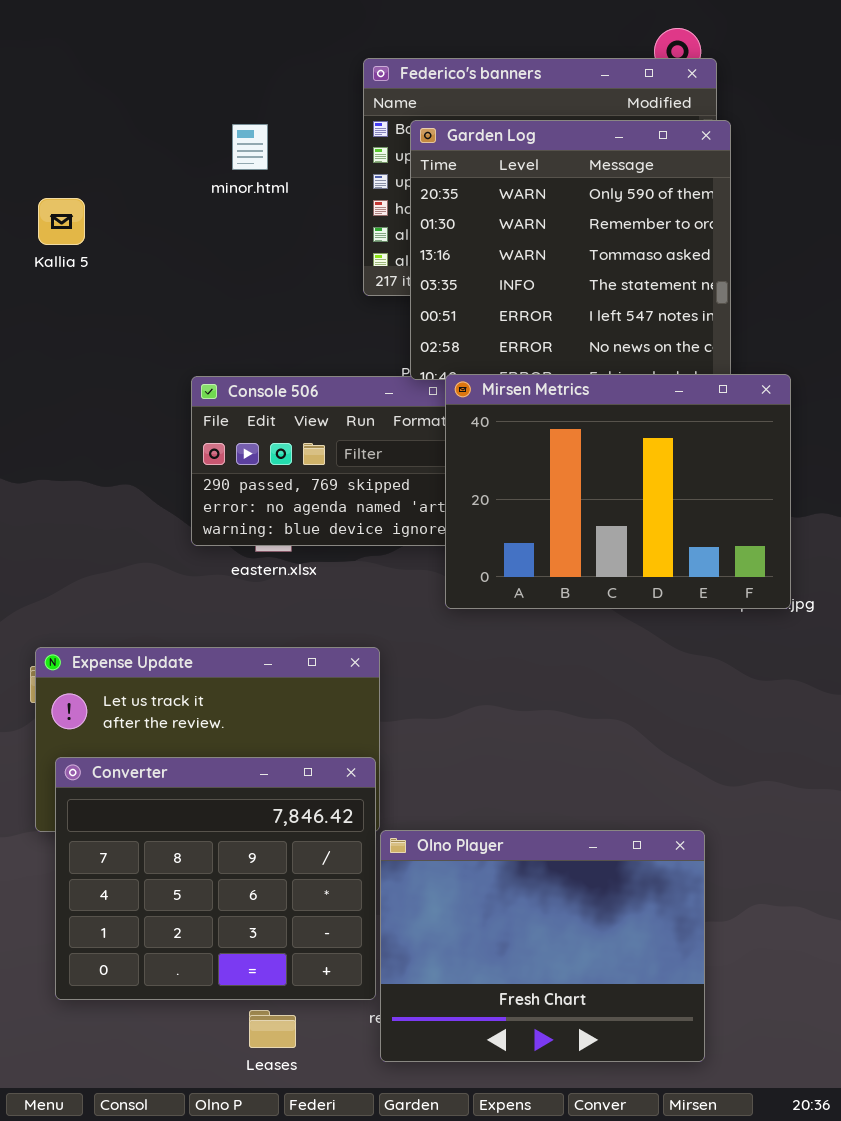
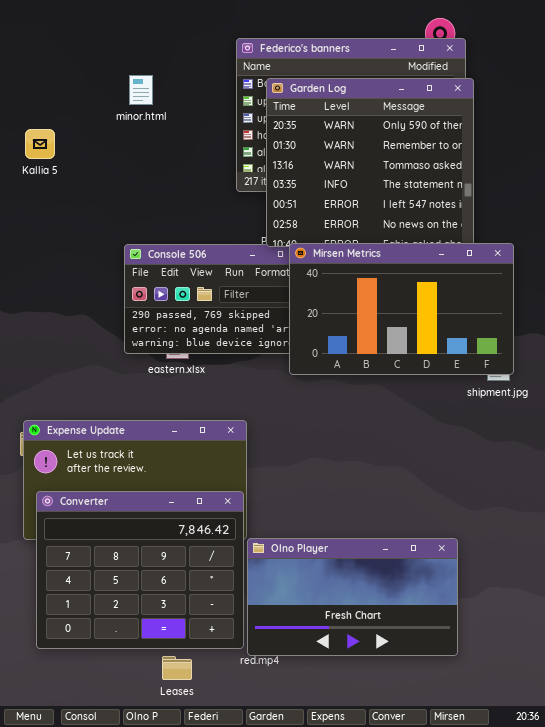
minor.html: [232,124,268,170] -> [129,75,153,105], moved
Mirsen Metrics: [445,374,791,609] -> [289,243,514,375], resized
Olno Player: [380,830,705,1062] -> [247,538,458,656], resized

